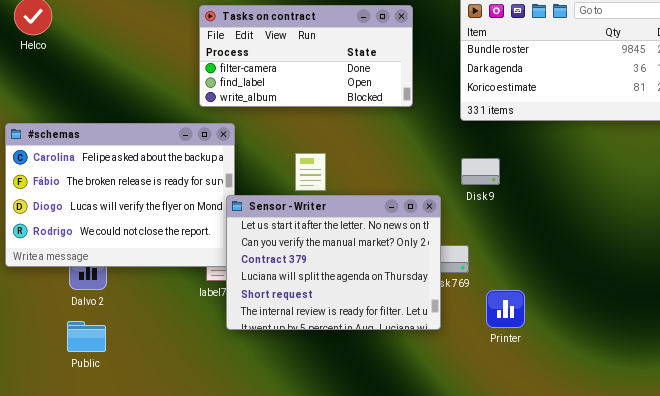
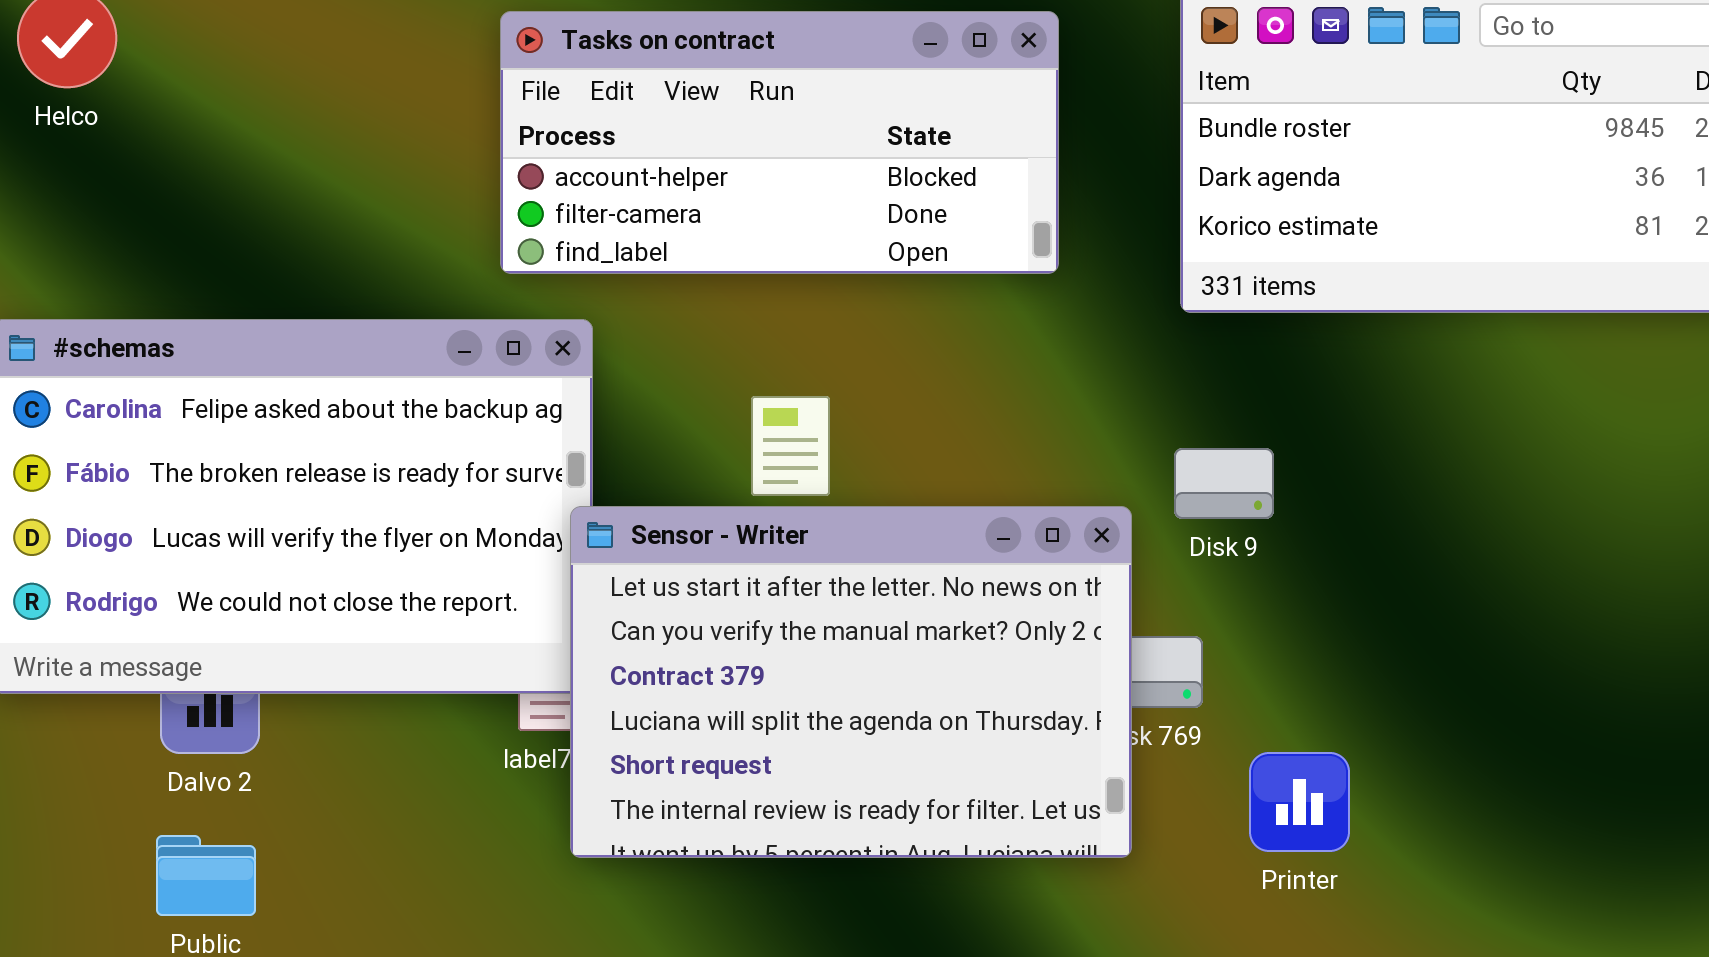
Tasks on contract: [199,5,413,107] -> [500,11,1059,274], scrolled up 1 row
Disk 9: [461,158,500,185] -> [1174,448,1274,519], moved

